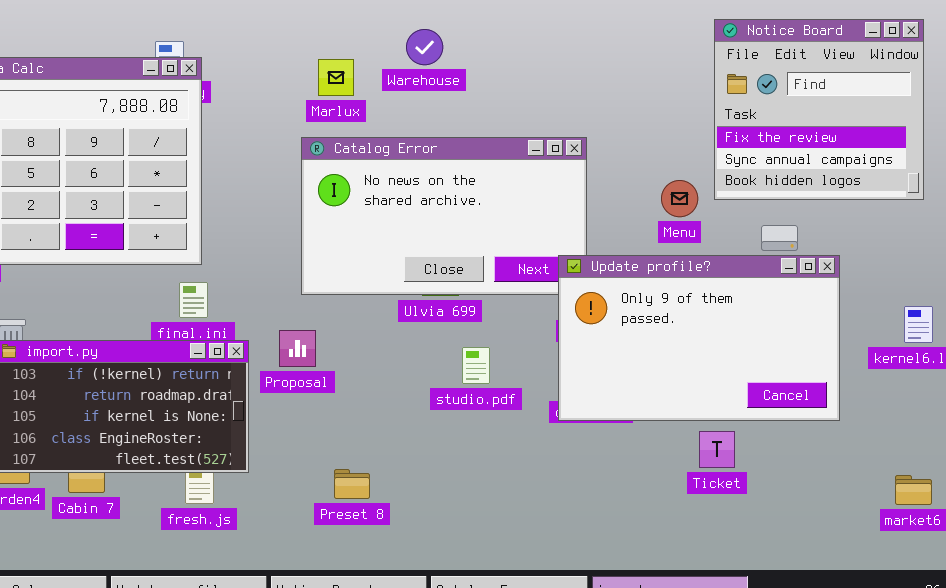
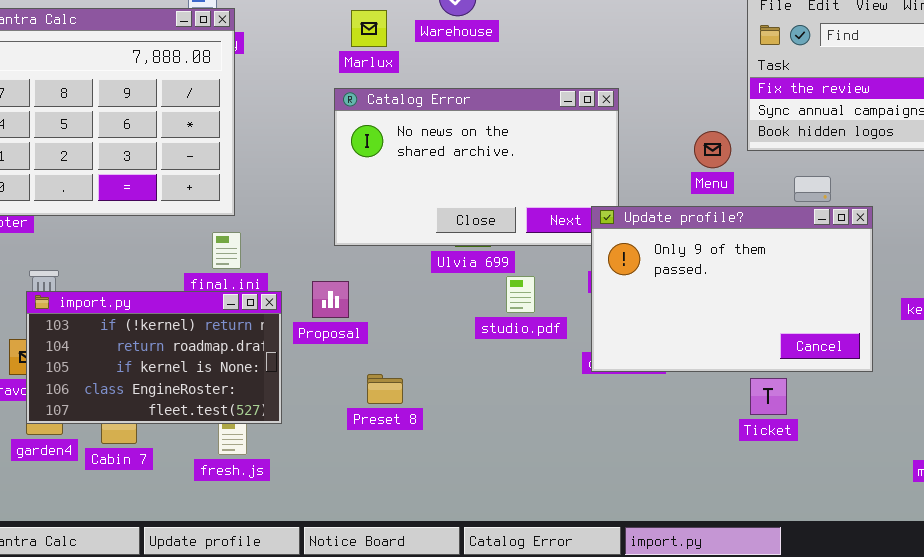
studio.pdf: [462,347,490,384] -> [506,276,535,313], moved
Ticket: [699,431,735,468] -> [750,378,787,415], moved
Preset 8: [334,469,370,499] -> [367,374,403,404], moved

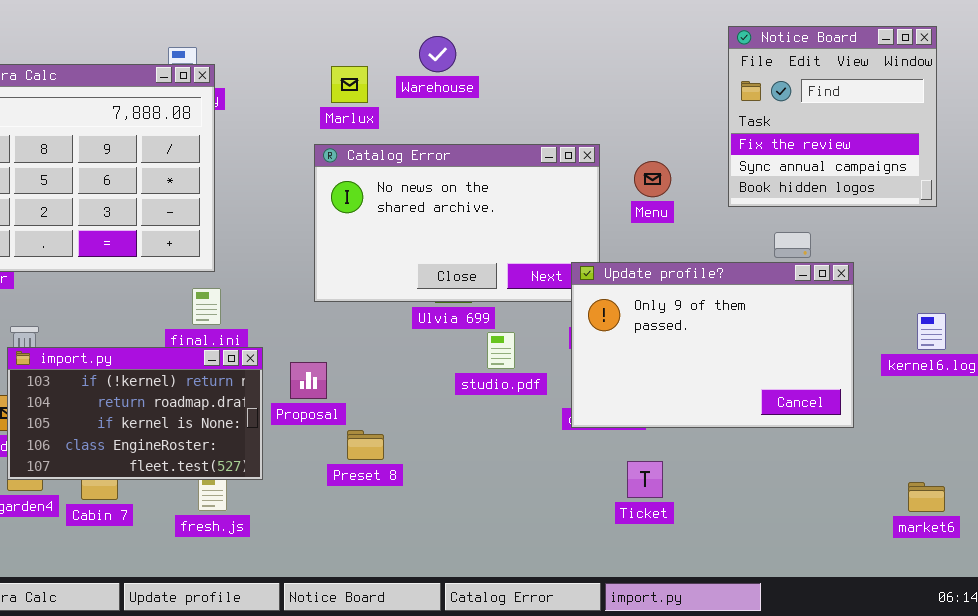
Menu: [694,131,731,168] -> [634,161,671,197], moved
Proposal: [312,281,349,318] -> [290,362,327,399], moved
Ticket: [750,378,787,415] -> [627,461,663,498], moved

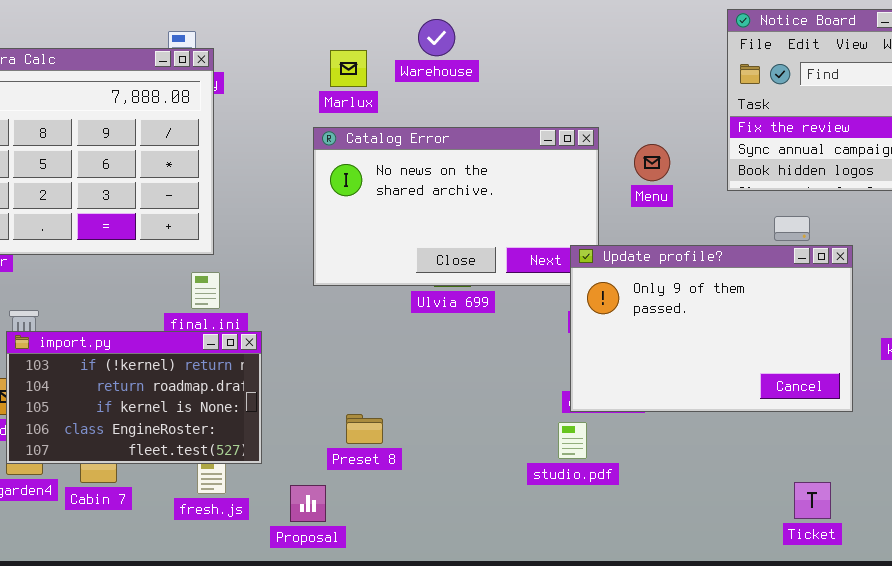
studio.pdf: [487,332,515,369] -> [558,422,587,459], moved
Proposal: [290,362,327,399] -> [290,485,326,522], moved
Ticket: [627,461,663,498] -> [794,482,831,519], moved

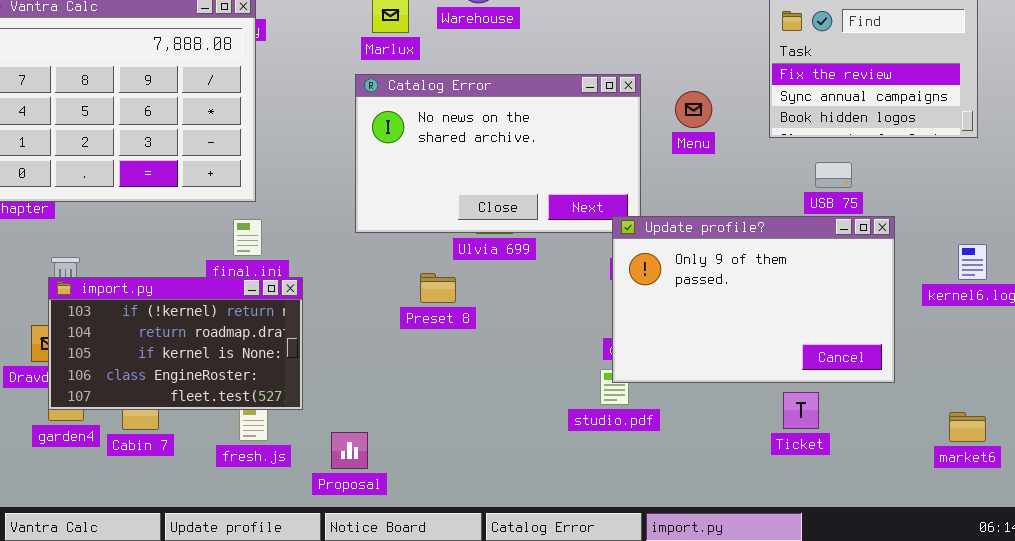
Update profile?: [570,245,853,412] -> [612,216,895,383], moved
Preset 8: [346,414,383,444] -> [420,273,456,303], moved
Ticket: [794,482,831,519] -> [783,392,819,429], moved

